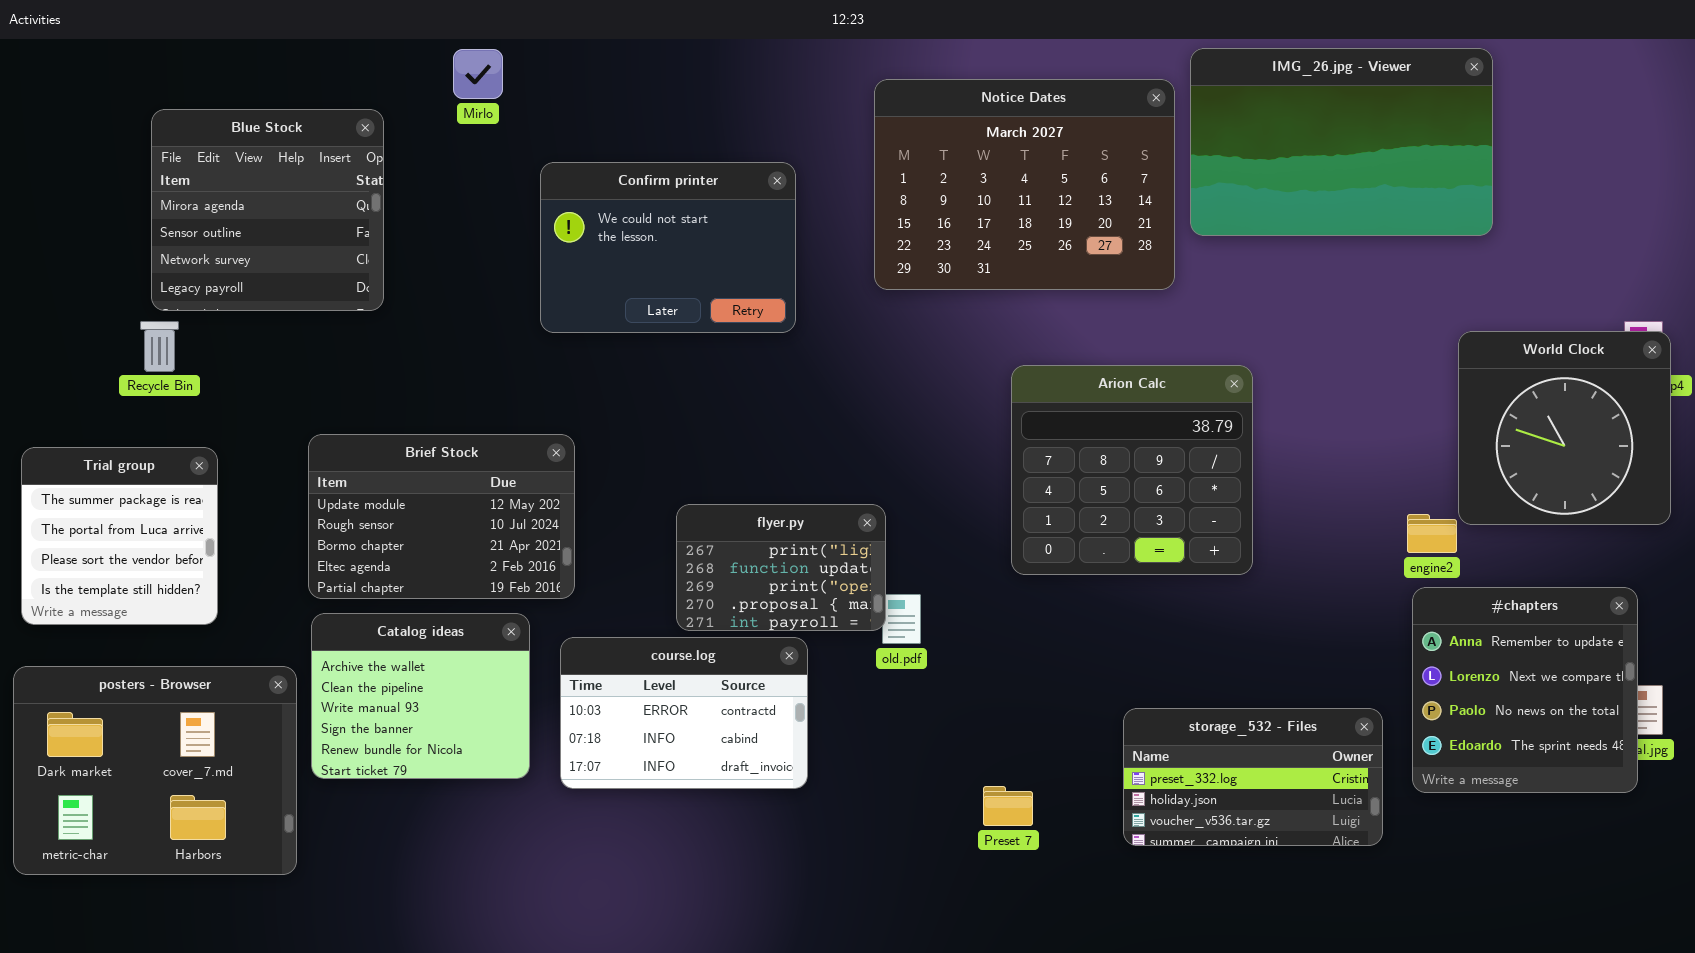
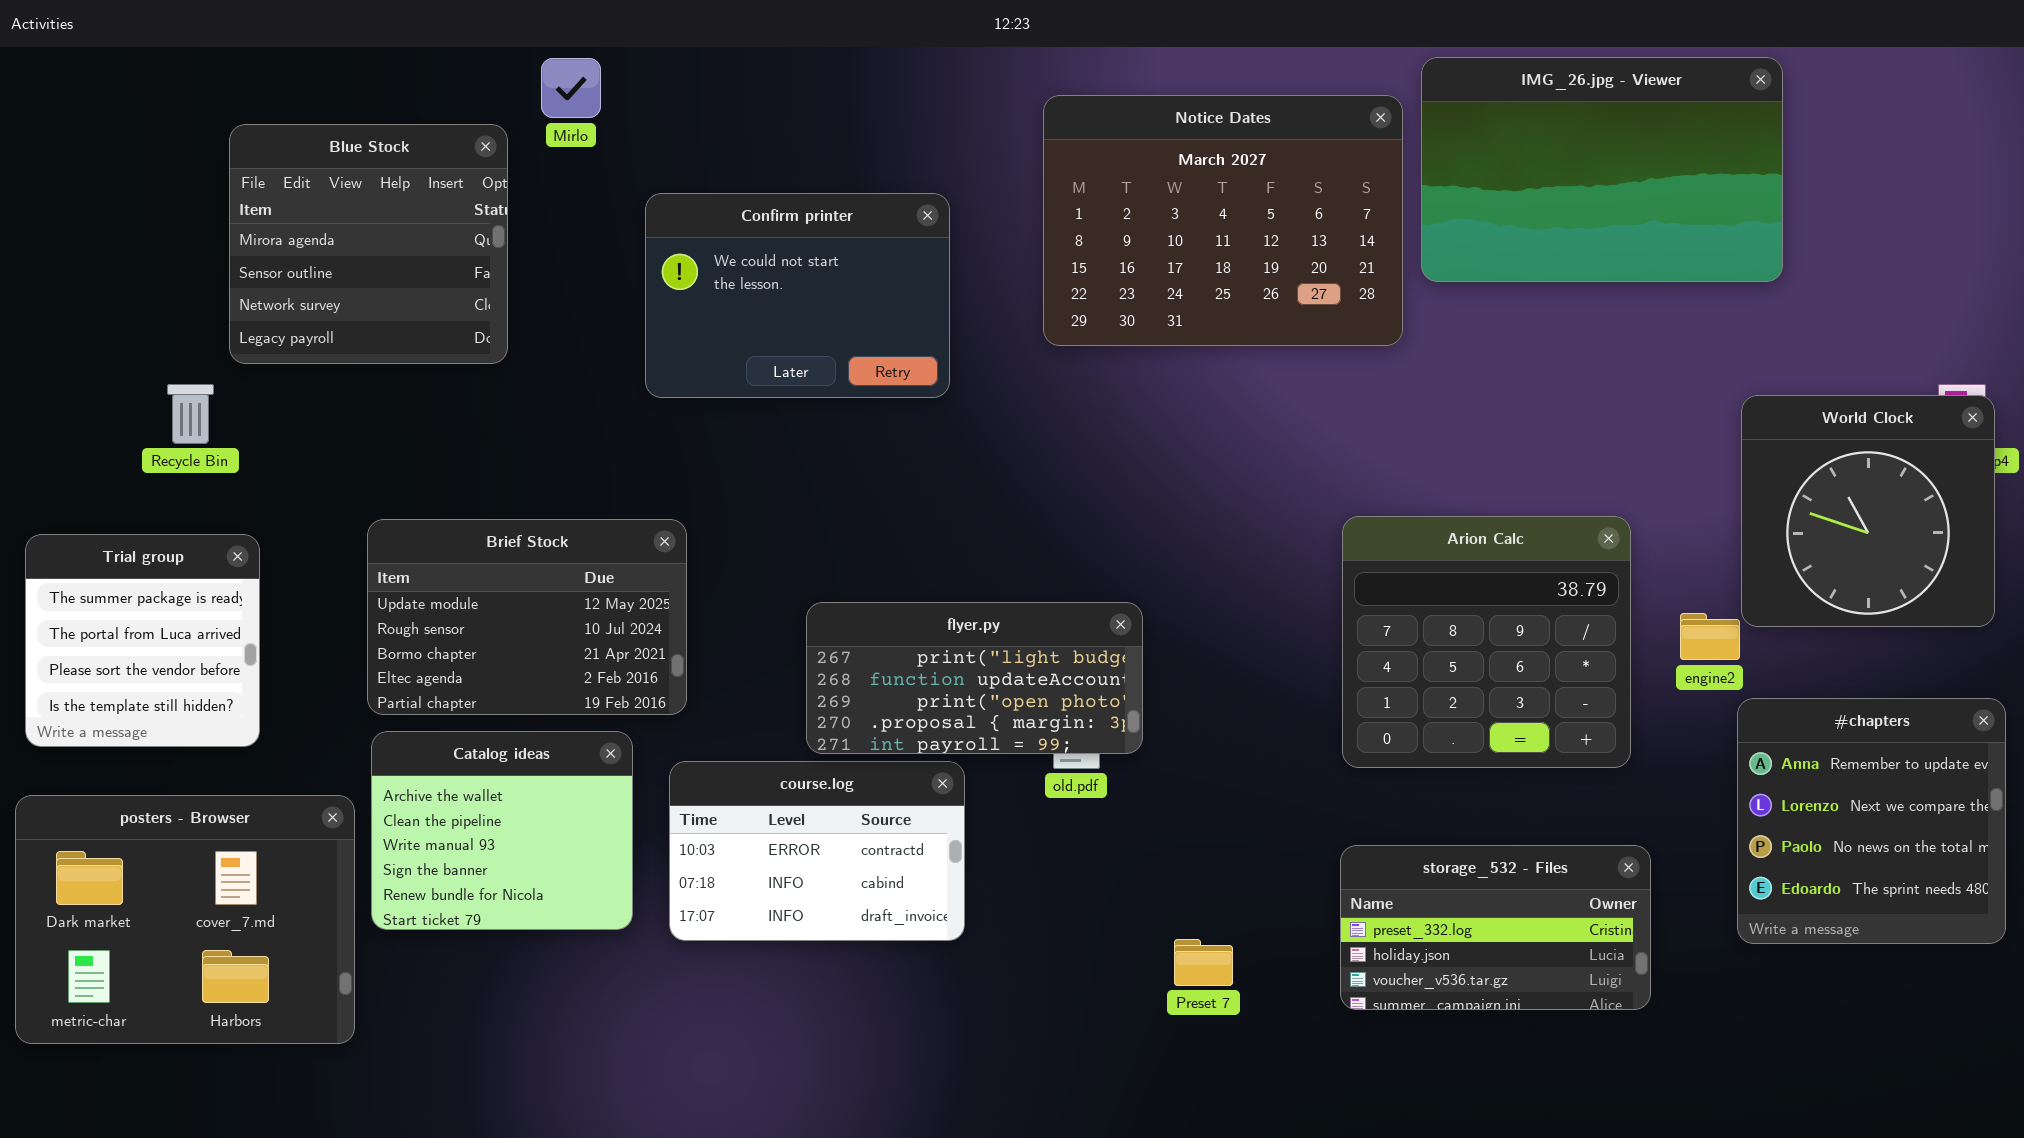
Blue Stock: [151,109,384,311] -> [229,124,508,364], moved
Arion Calc: [1011,365,1253,575] -> [1342,516,1631,768], moved
flyer.py: [676,504,886,631] -> [806,602,1143,754], resized
#chapters: [1412,587,1638,793] -> [1737,698,2006,944], moved

